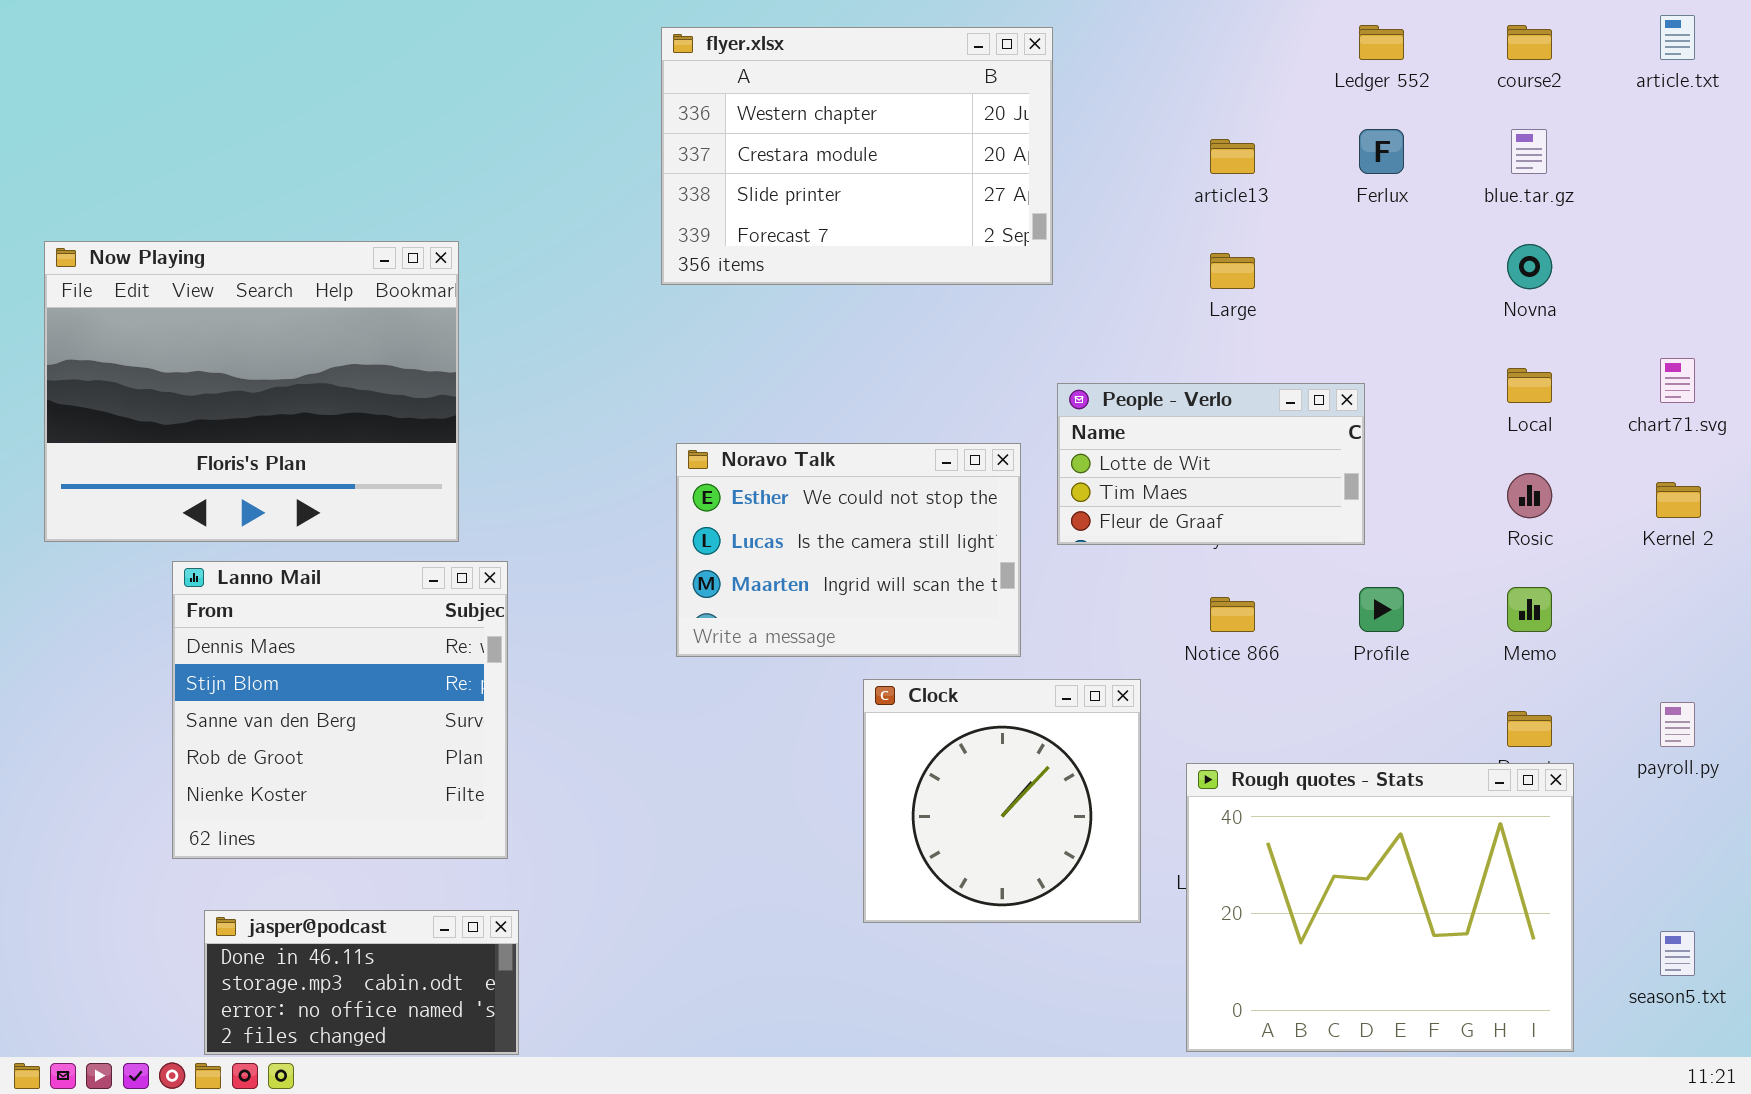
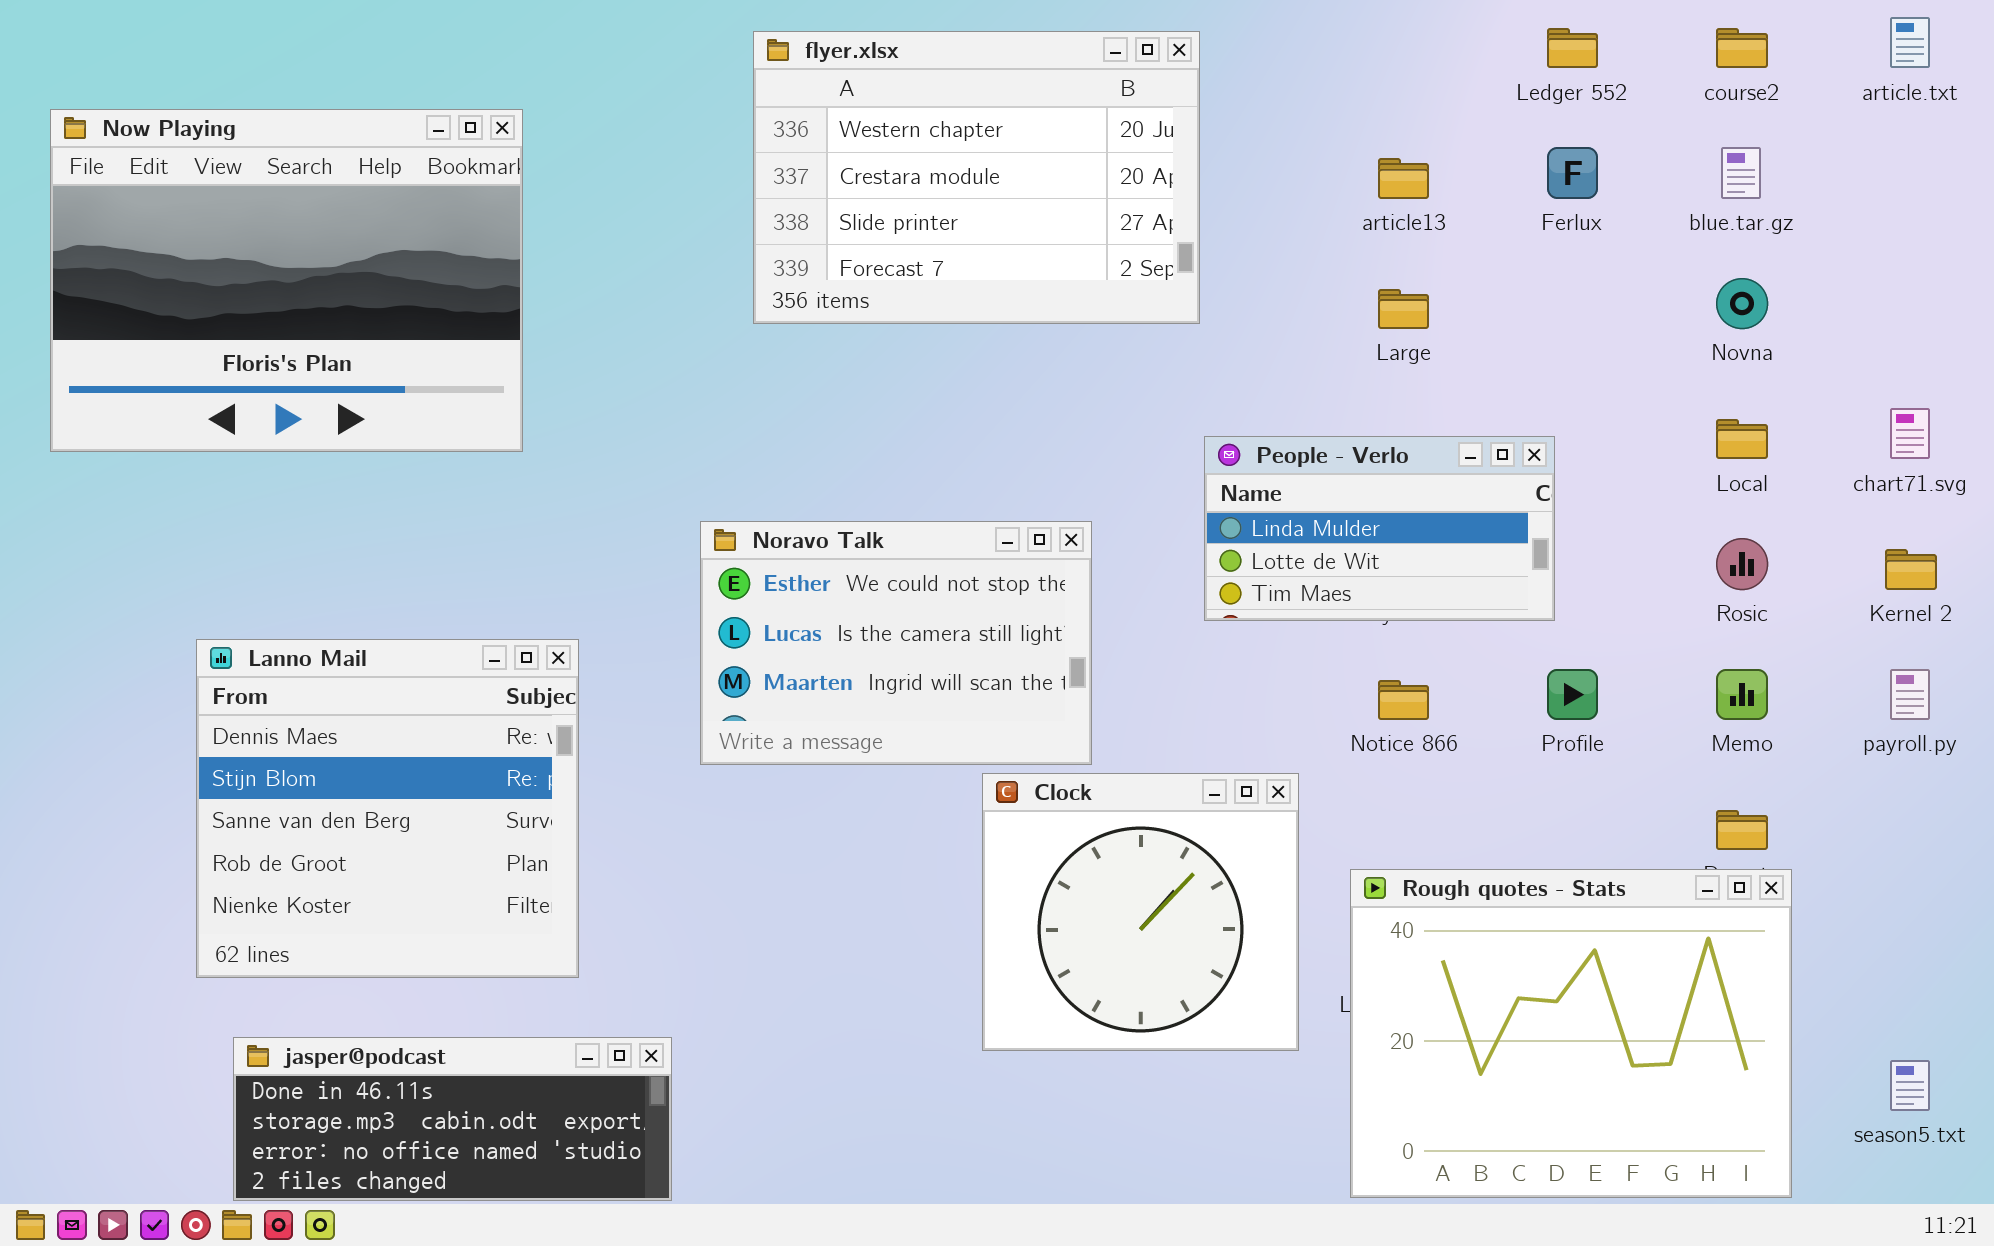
Now Playing: [44,241,459,542] -> [50,109,523,452], moved
People - Verlo: [1057,383,1365,545] -> [1204,436,1555,621], scrolled up 1 row
Noravo Talk: [676,443,1021,657] -> [700,521,1092,765], moved
payroll.py: [1660,702,1695,747] -> [1890,669,1930,720], moved
jasper@podcast: [204,910,519,1055] -> [233,1037,672,1201], resized

